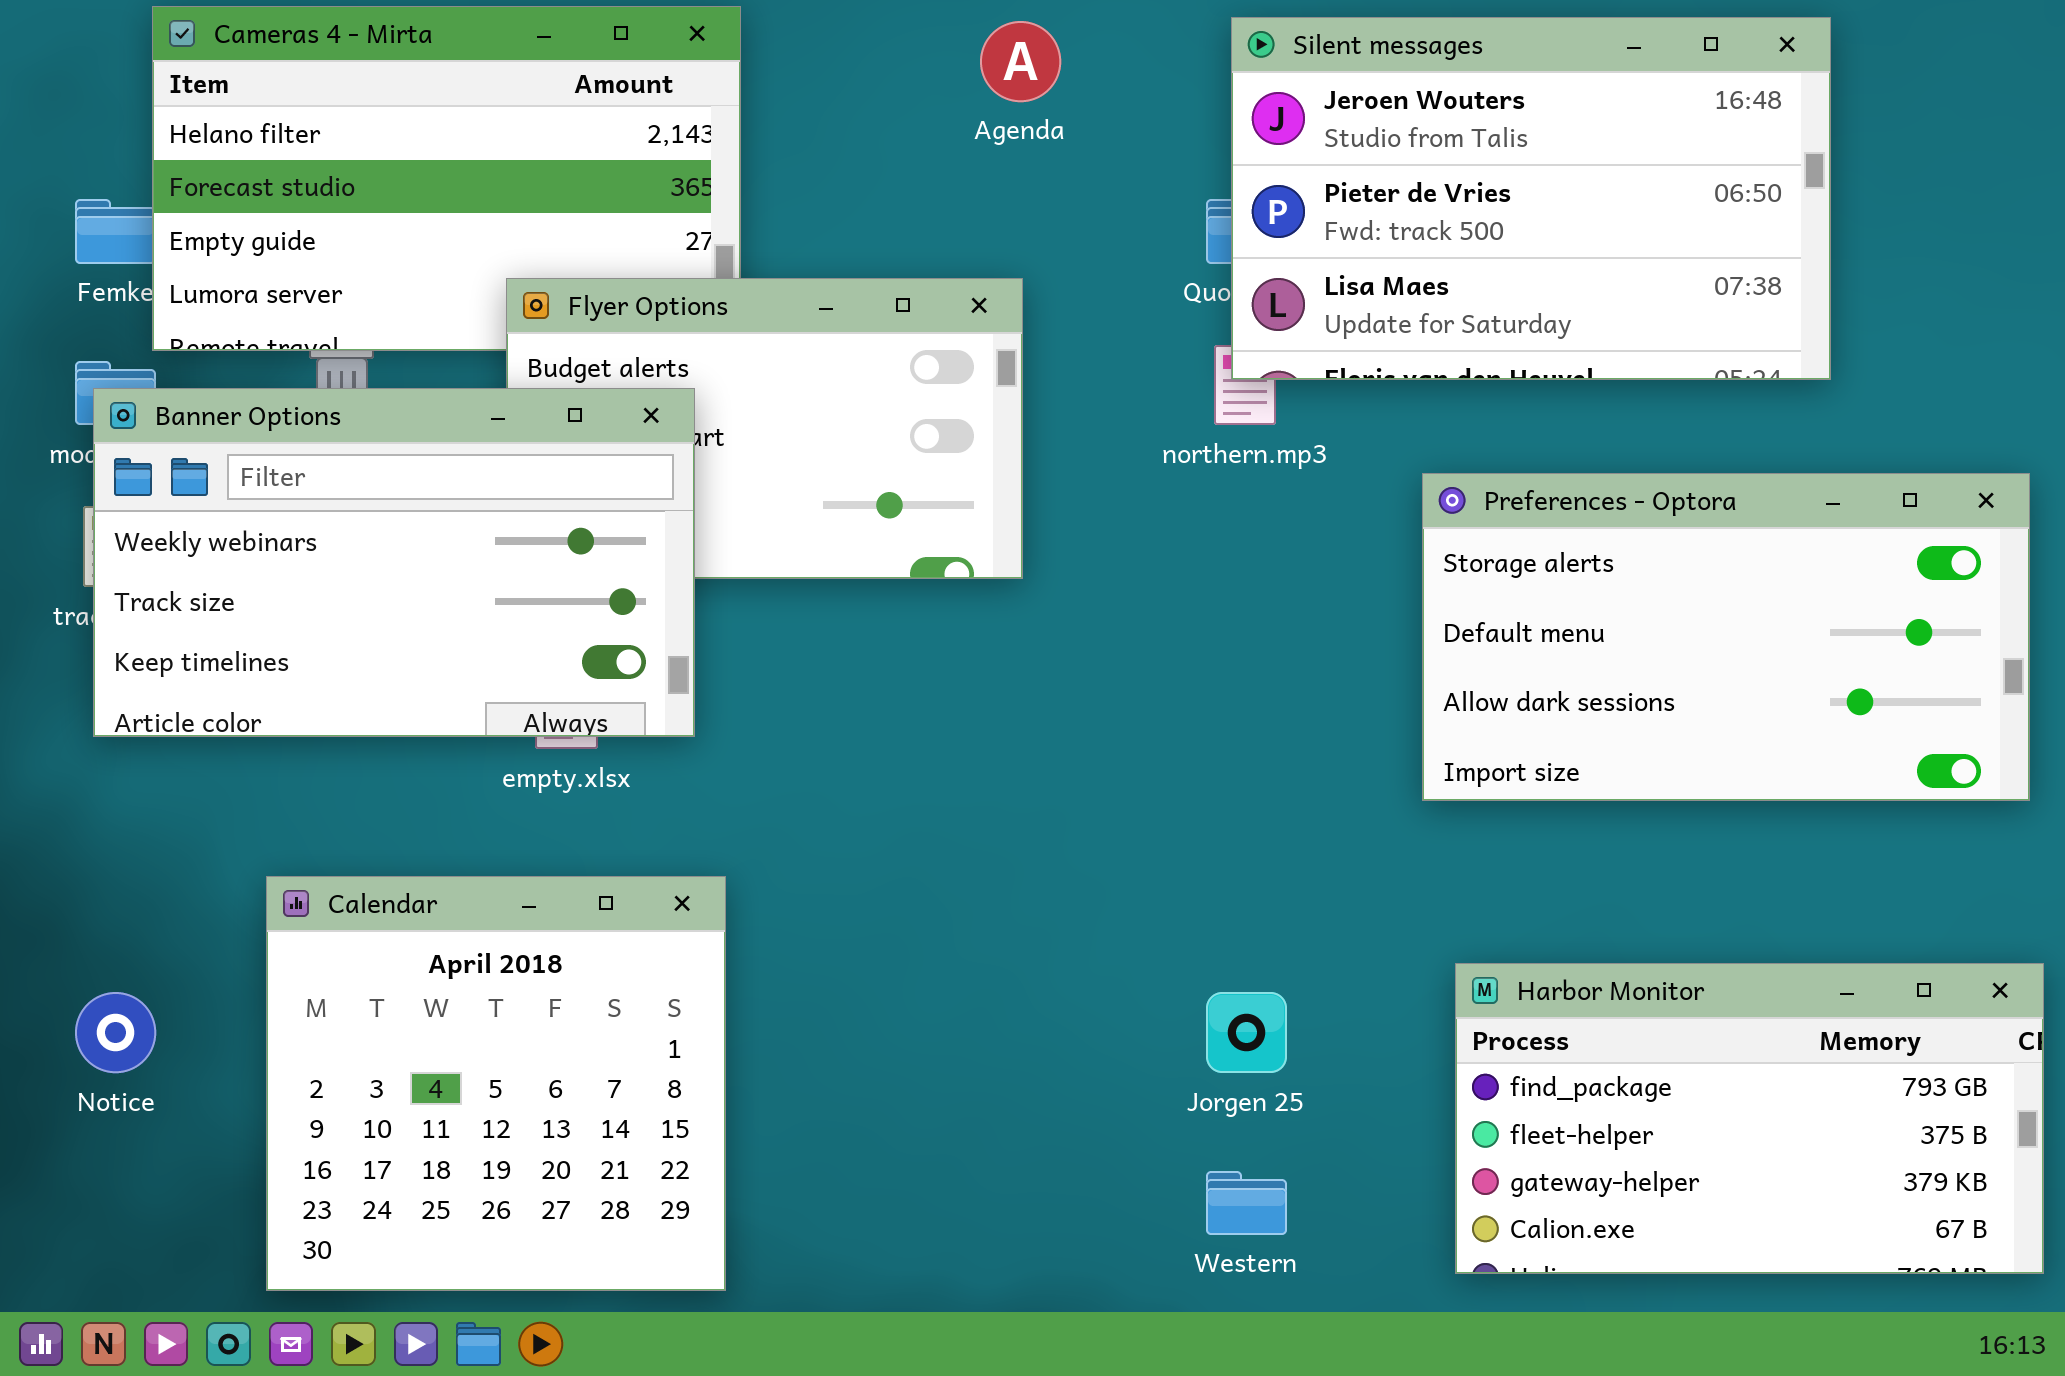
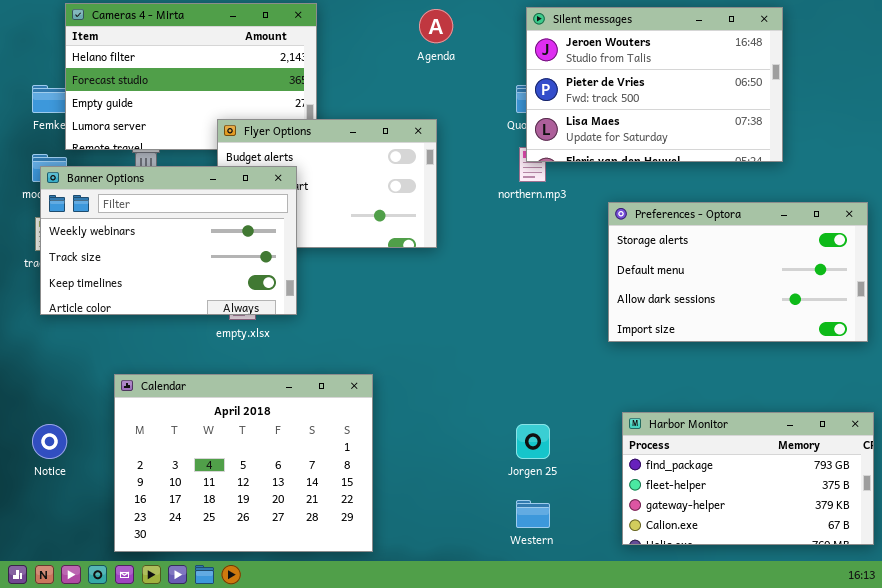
Calendar: [266,876,726,1291] -> [114,374,373,552], resized

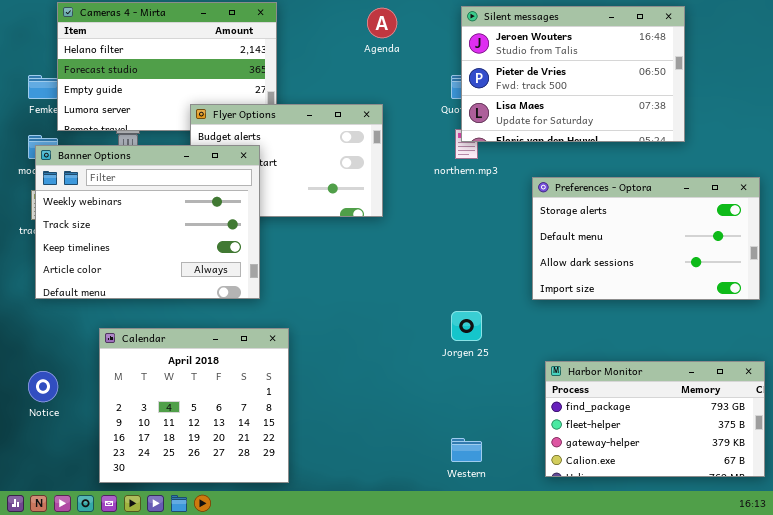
Banner Options: [40,166,297,315] -> [35,145,260,299], resized
Calendar: [114,374,373,552] -> [99,328,289,483], resized
Jorgen 25: [516,424,550,459] -> [451,311,482,341], moved

